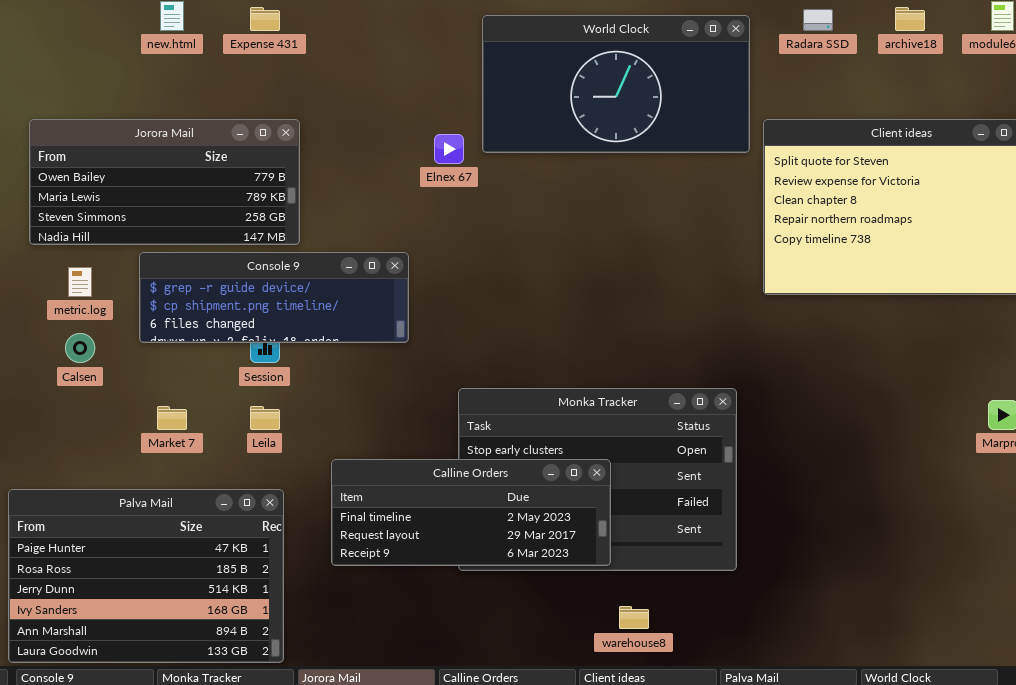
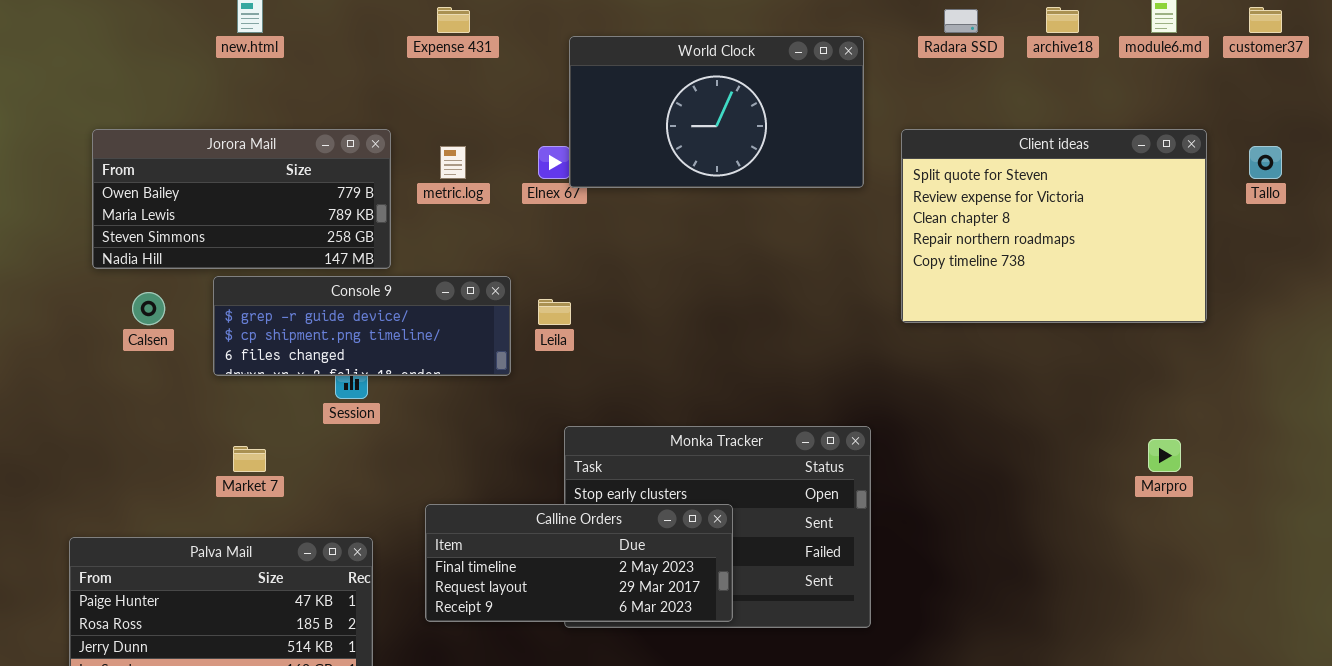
Expense 431: [250,7,280,31] -> [437,7,470,33], moved
World Clock: [482,15,750,153] -> [569,36,864,188], moved
metric.log: [68,267,92,297] -> [440,146,466,179], moved
Calsen: [65,333,95,363] -> [132,292,165,325], moved
Leila: [250,406,280,430] -> [538,299,571,325], moved

